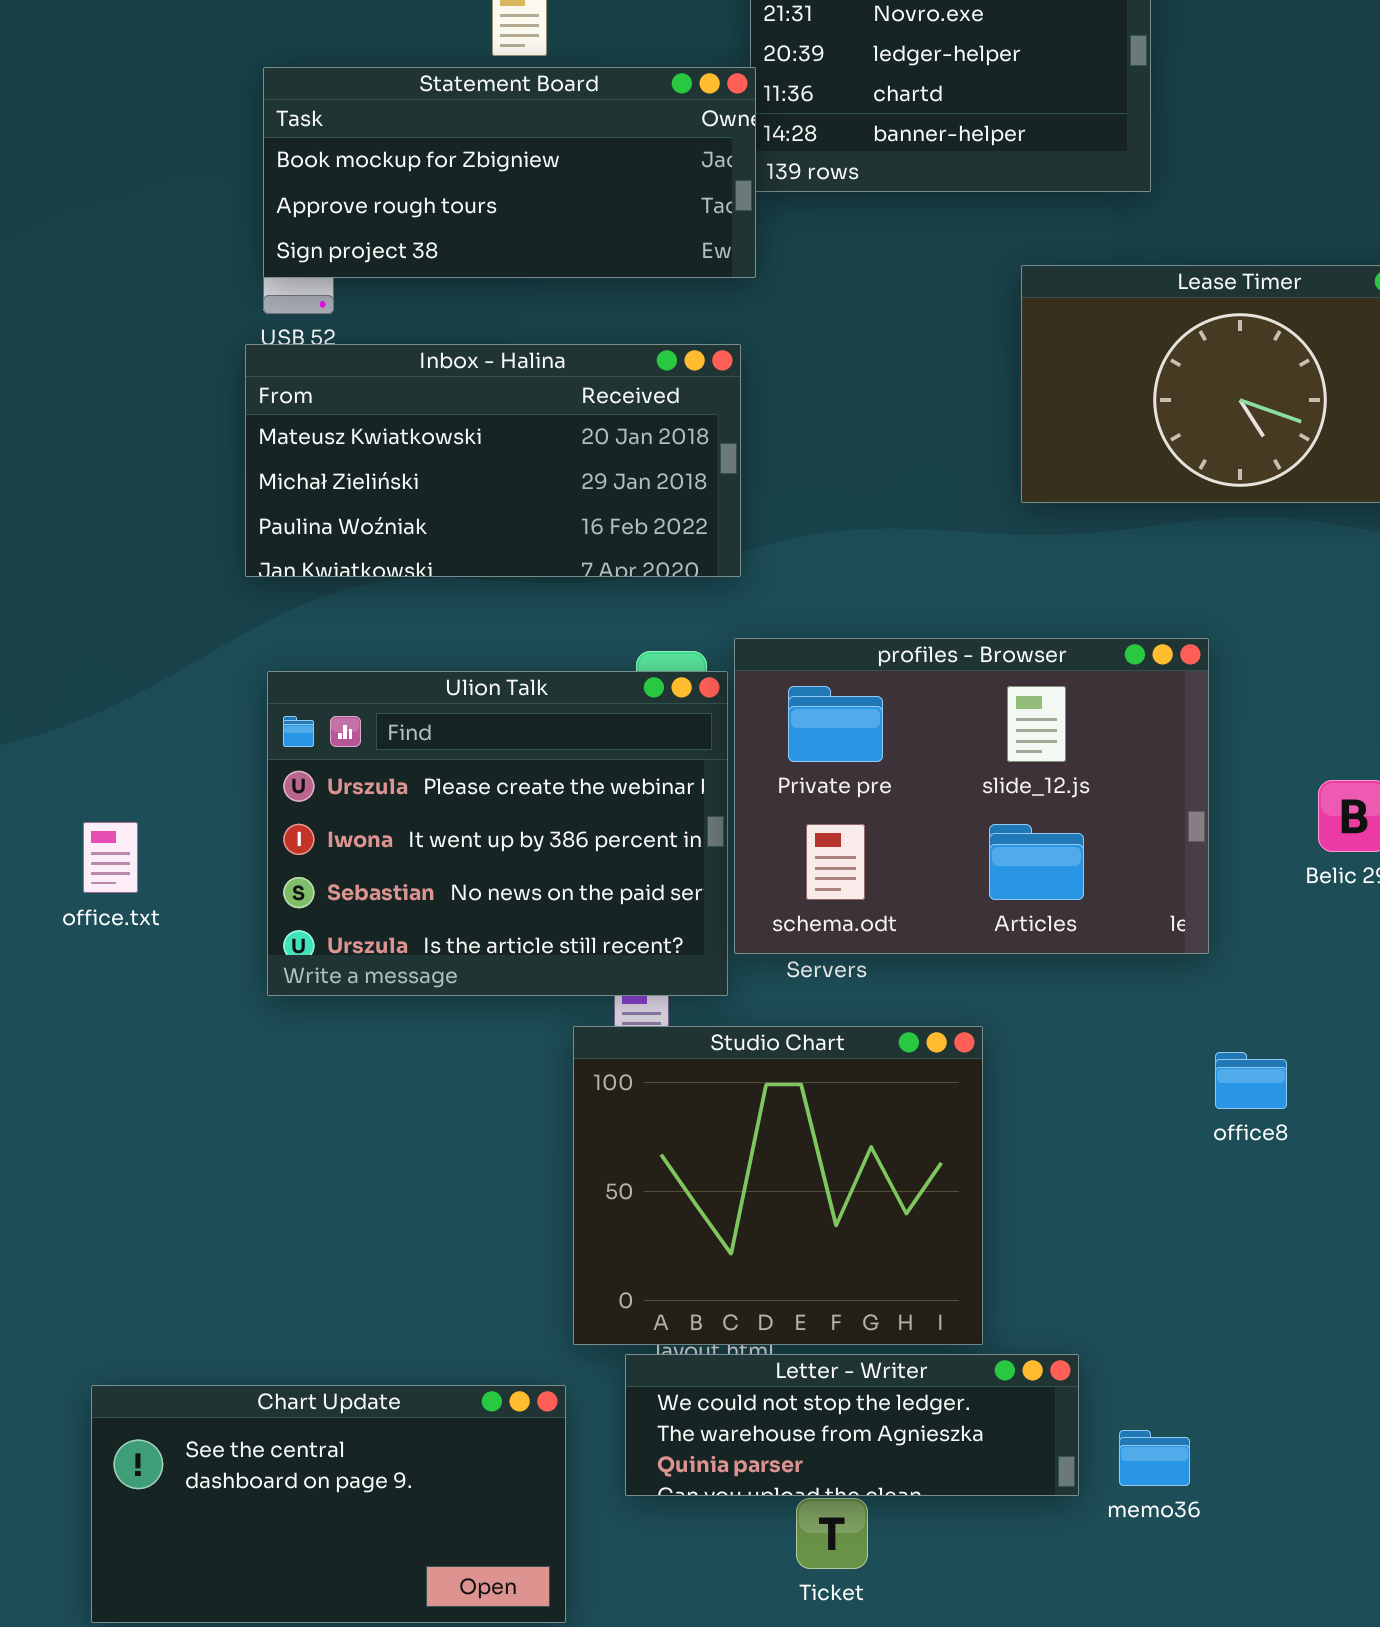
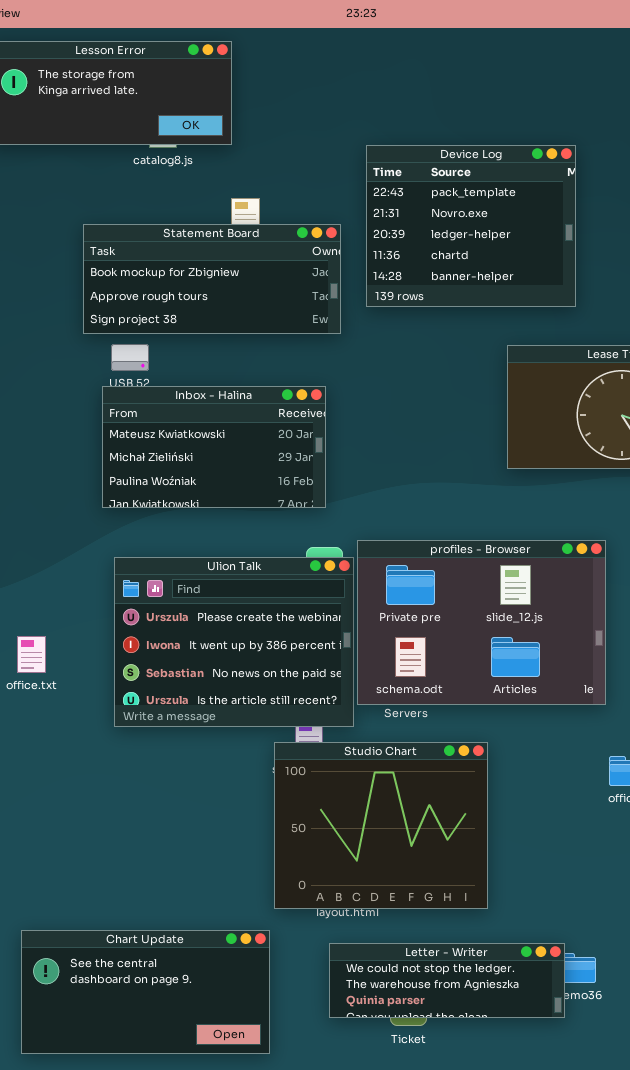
Statement Board: [263,67,756,278] -> [83,224,341,334], moved
Inbox - Halina: [245,344,741,577] -> [102,386,326,508], resized
Letter - Writer: [625,1354,1079,1496] -> [329,943,565,1018], moved

